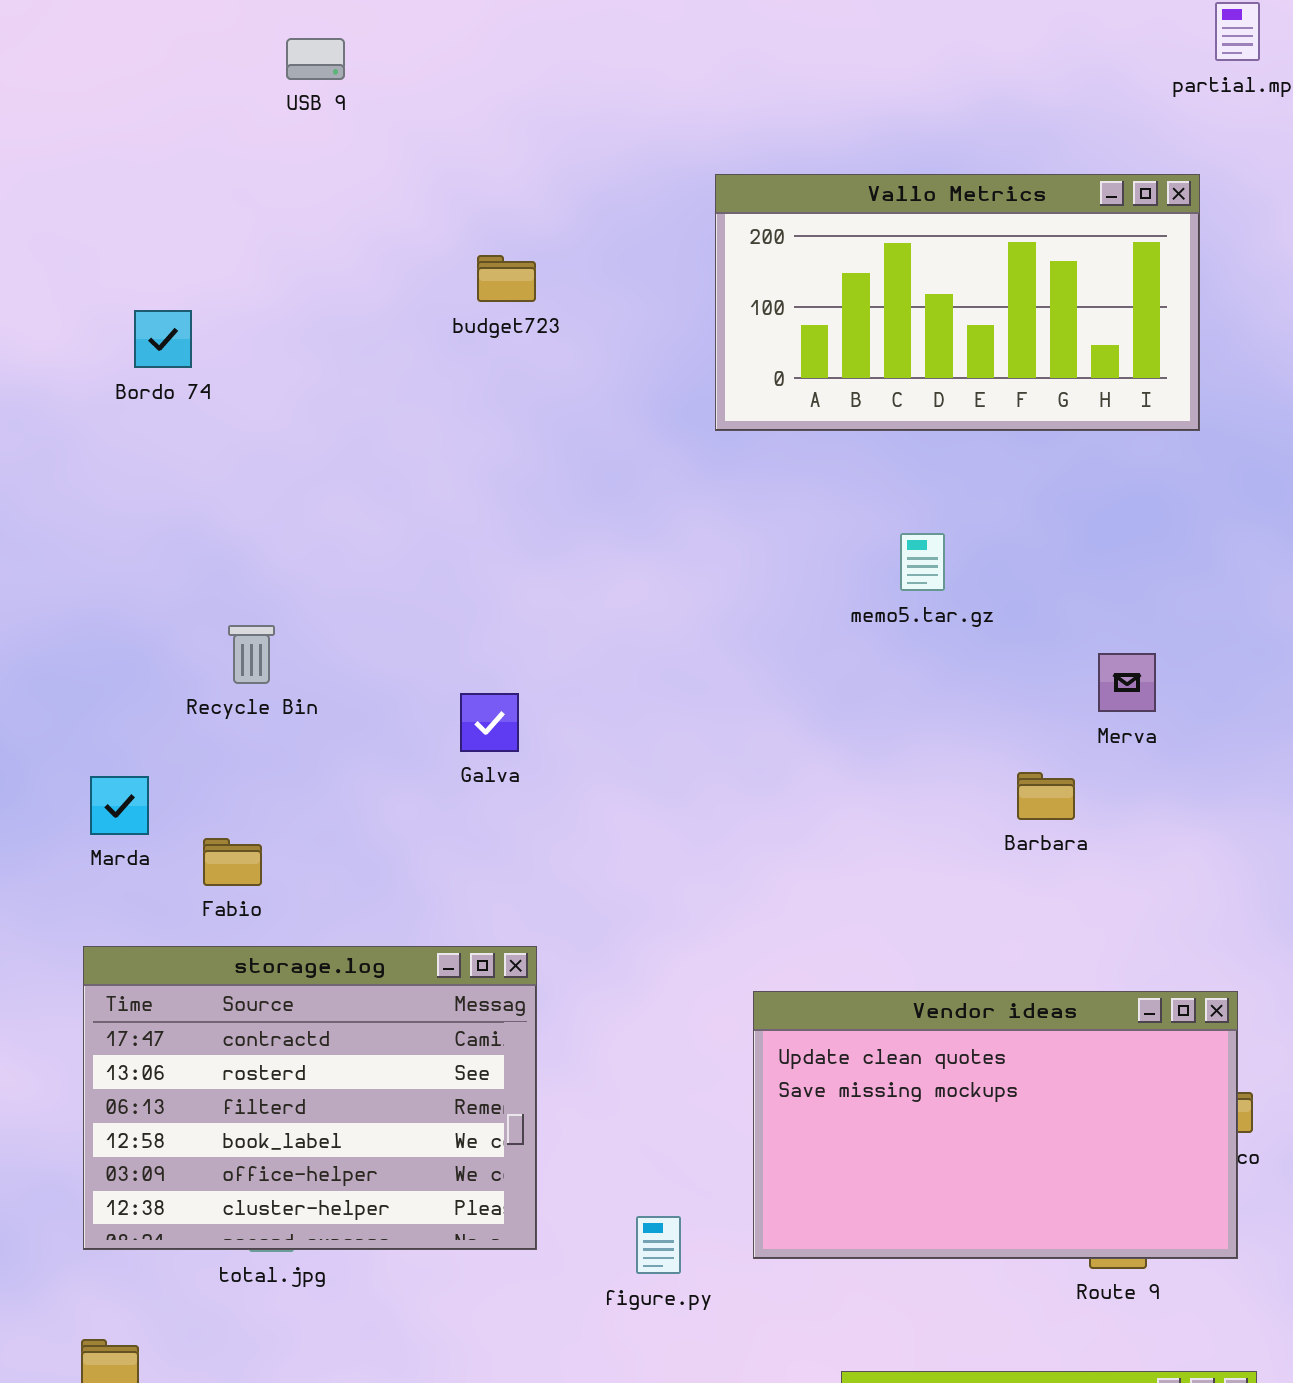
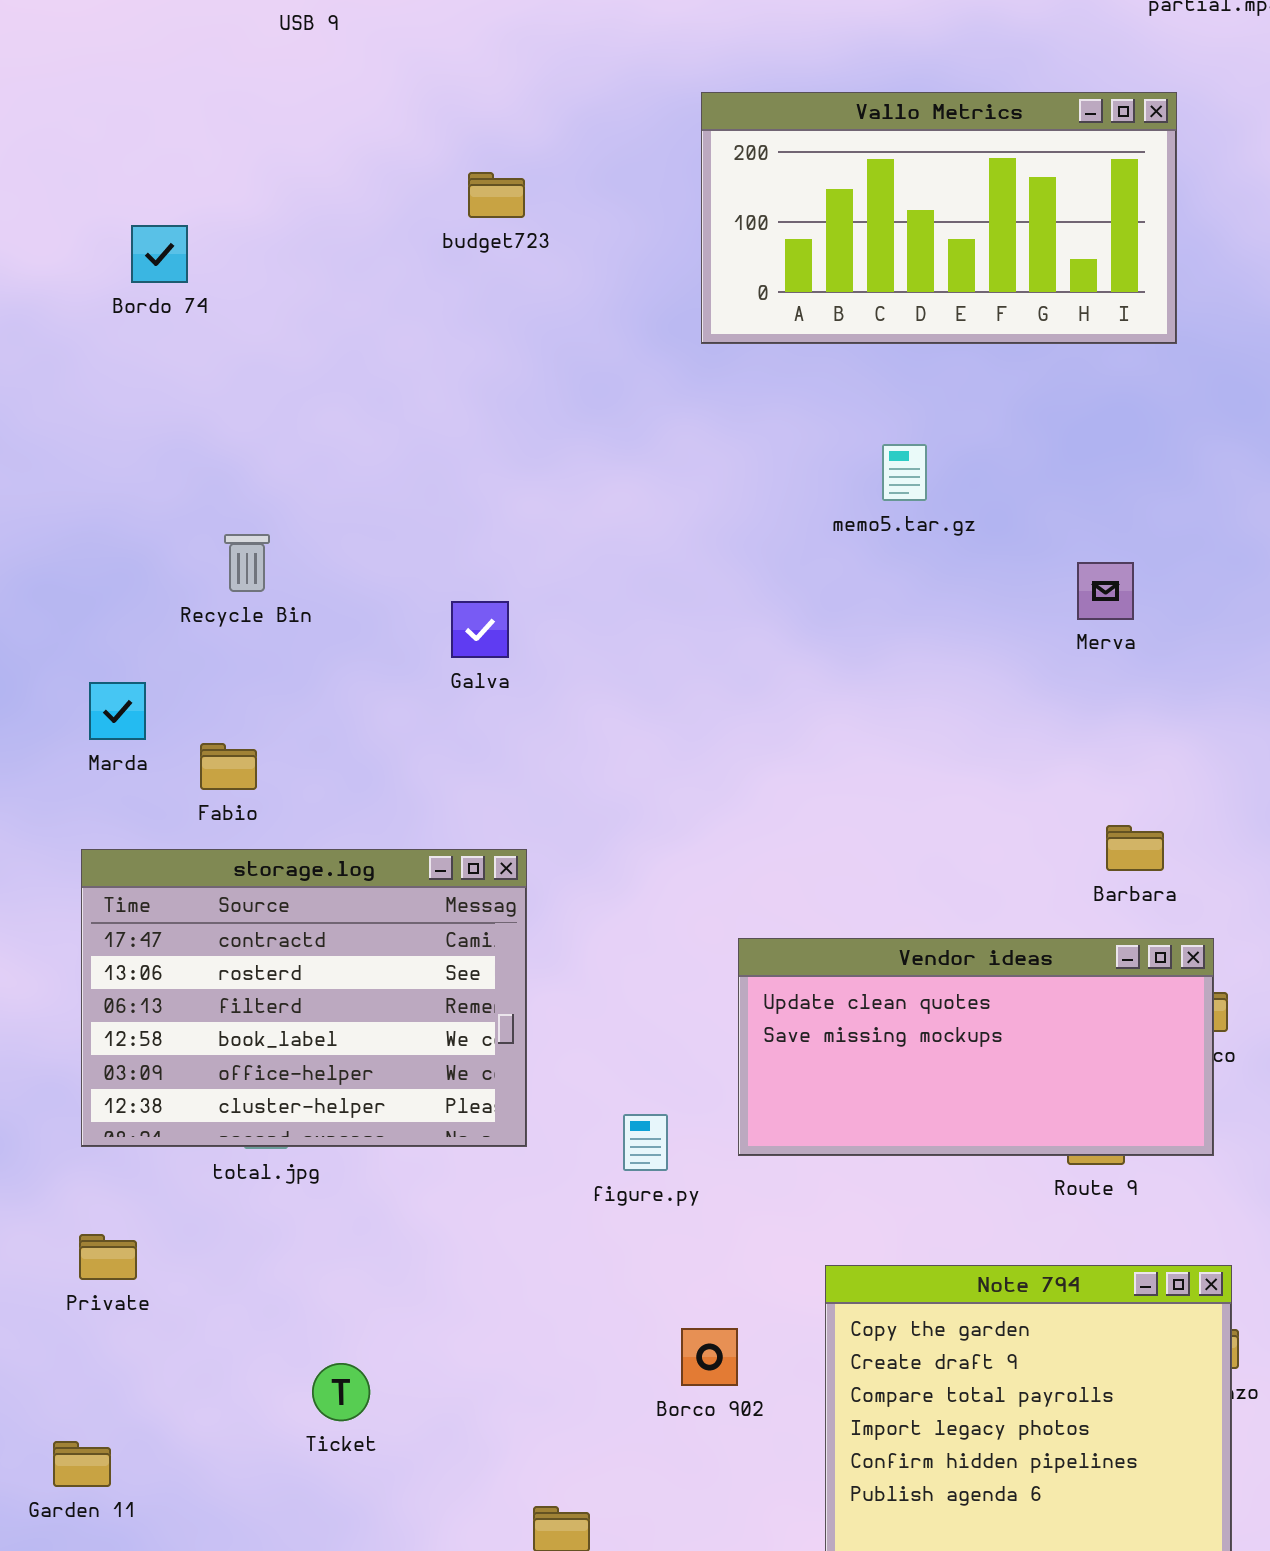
Barbara: [1017,772,1075,820] -> [1106,825,1164,871], moved
Vendor ideas: [753,991,1238,1259] -> [738,938,1214,1156], resized

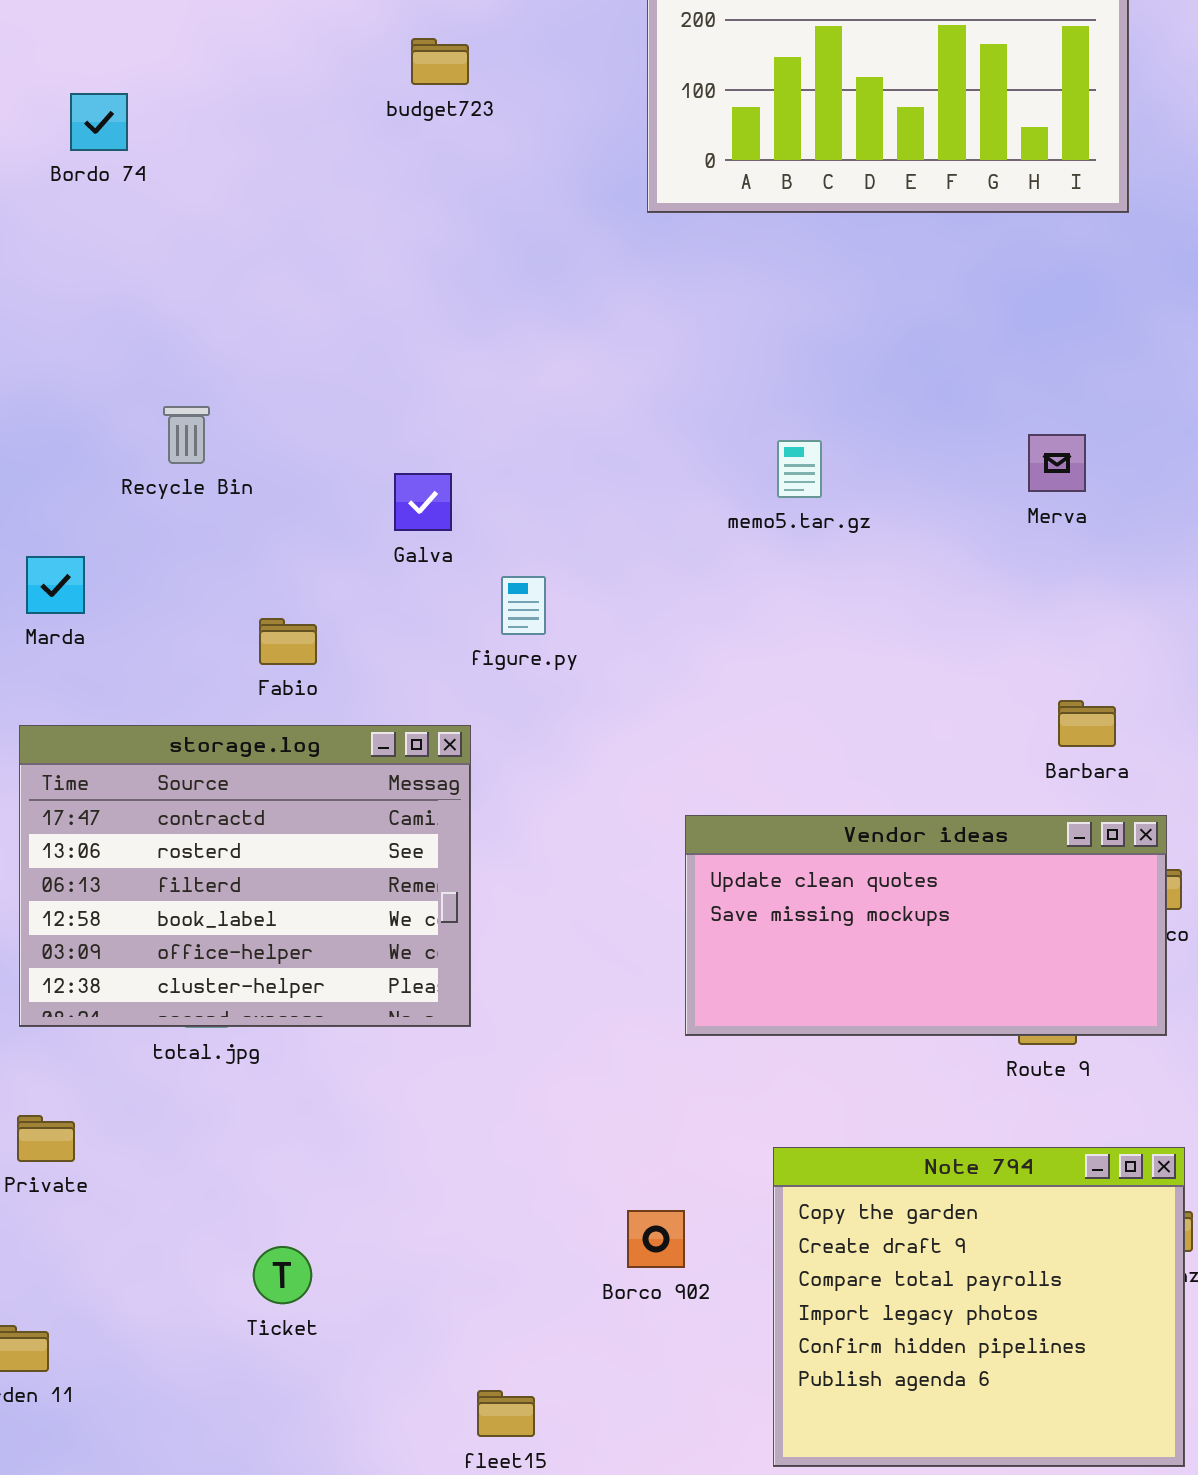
memo5.tar.gz: [882,444,927,501] -> [777,440,822,498], moved
Fabio: [200,743,257,790] -> [259,618,317,665], moved
figure.py: [623,1114,668,1171] -> [501,576,546,635], moved

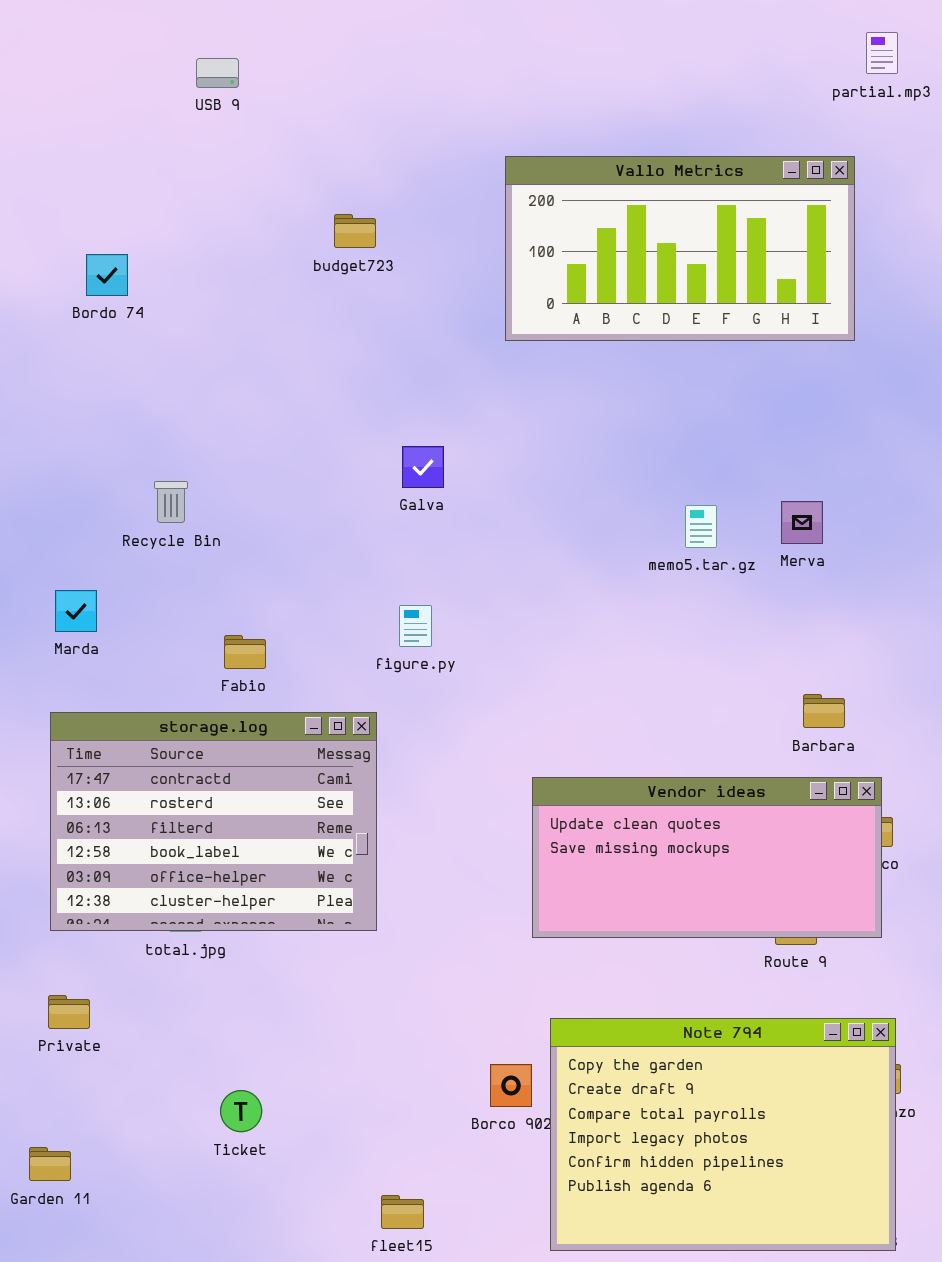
memo5.tar.gz: [777,440,822,498] -> [685,505,717,548], moved
Galva: [394,473,452,531] -> [402,446,444,488], moved
Note 794: [773,1147,1185,1467] -> [550,1018,896,1251], resized

